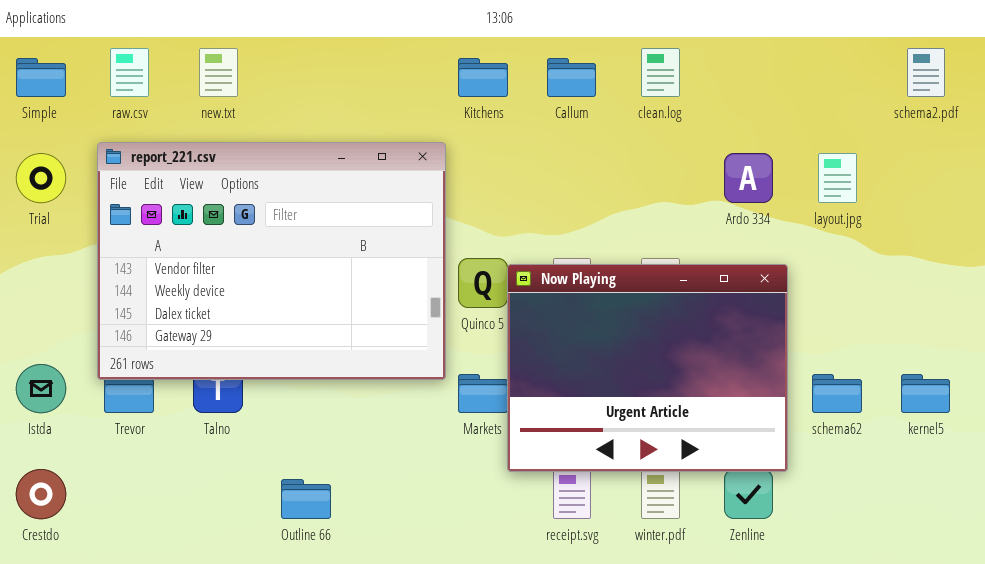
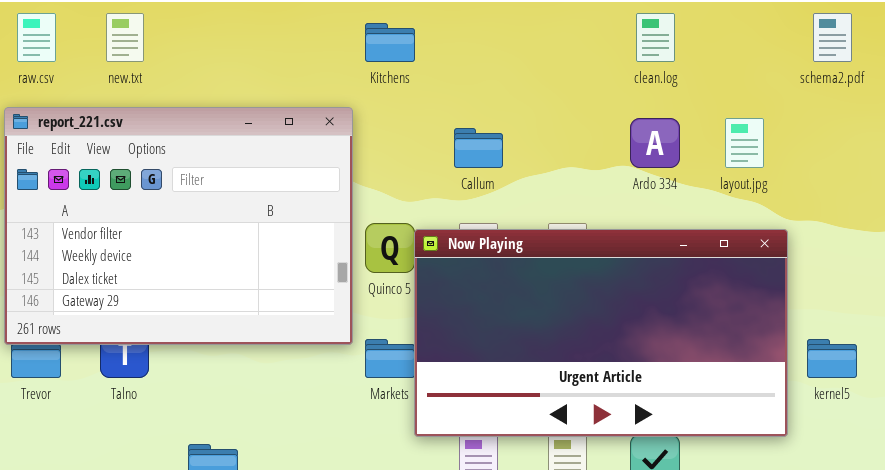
clean.log: [641,48,680,97] -> [636,13,675,62], moved
Callum: [547,58,596,97] -> [454,128,503,168], moved
Now Playing: [507,264,788,472] -> [414,229,788,437], resized

